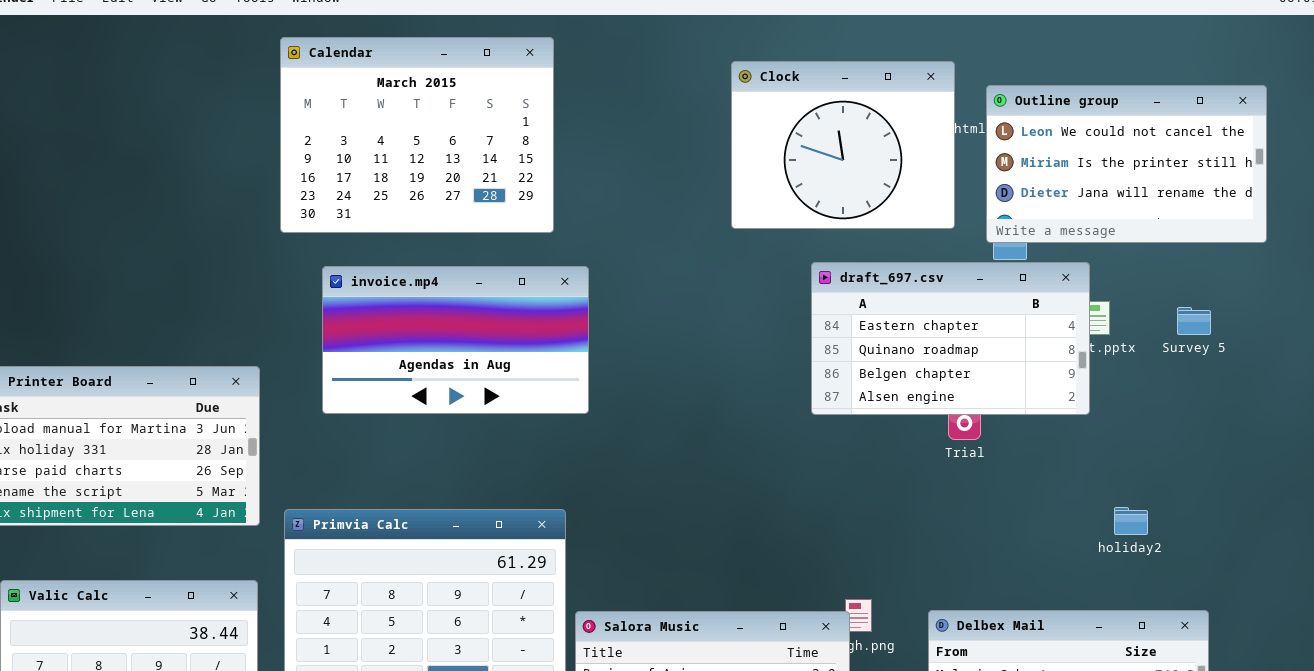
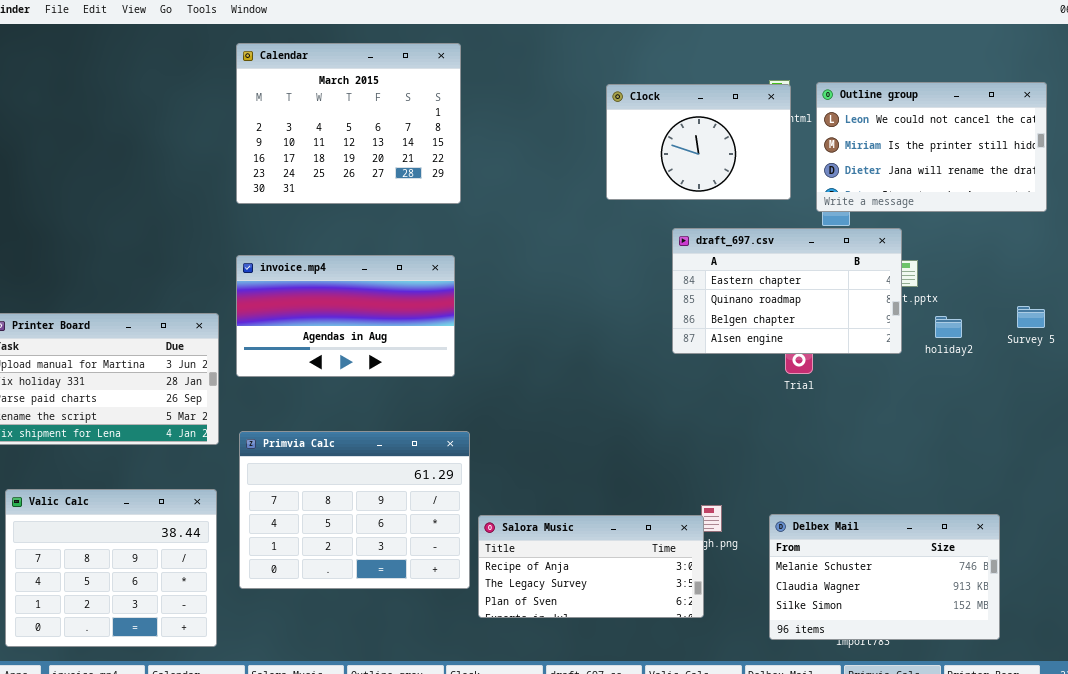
Clock: [731,61,955,229] -> [606,84,791,200], resized
invoice.mp4: [322,266,589,414] -> [236,255,455,377], moved
Survey 5: [1177,307,1211,335] -> [1017,306,1045,328], moved
holiday2: [1114,507,1148,535] -> [935,316,962,338], moved

